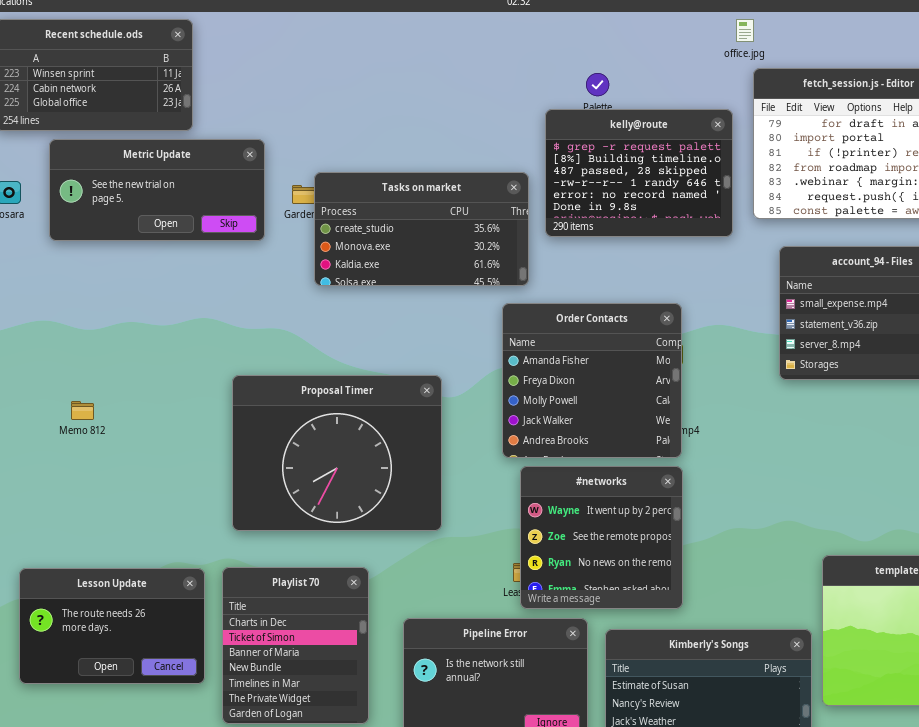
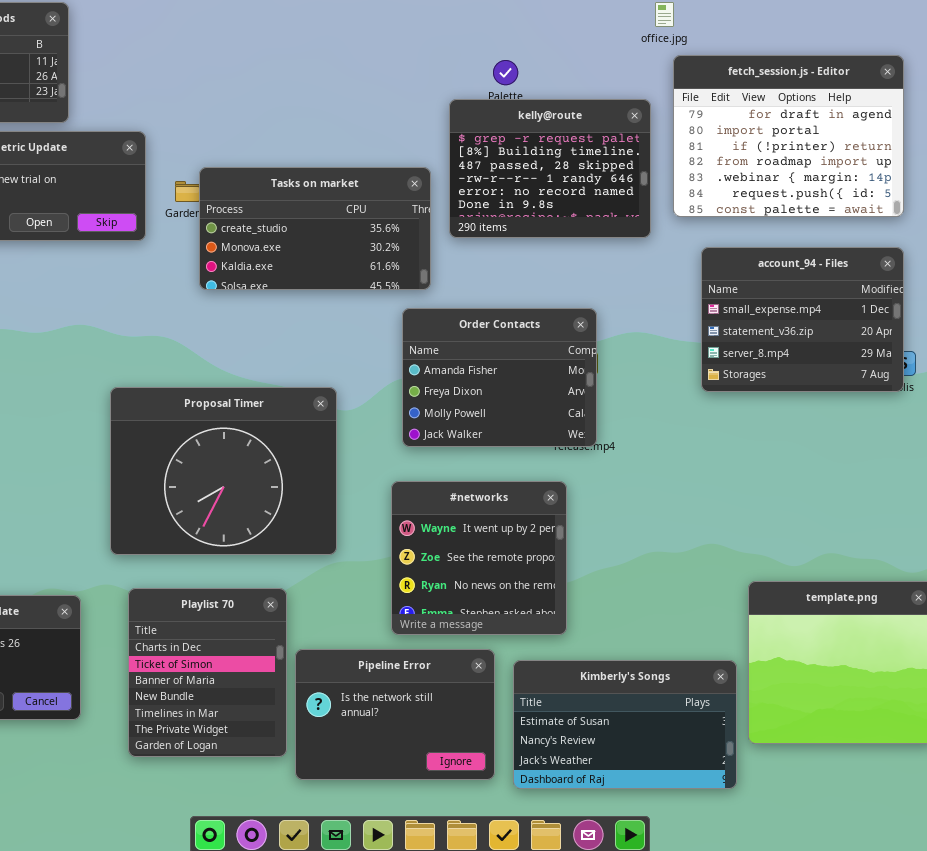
Order Contacts: [502,303,682,458] -> [402,308,597,447], resized
#networks: [520,466,683,609] -> [391,481,567,635], moved
Playlist 70: [222,567,369,724] -> [128,588,287,757], moved

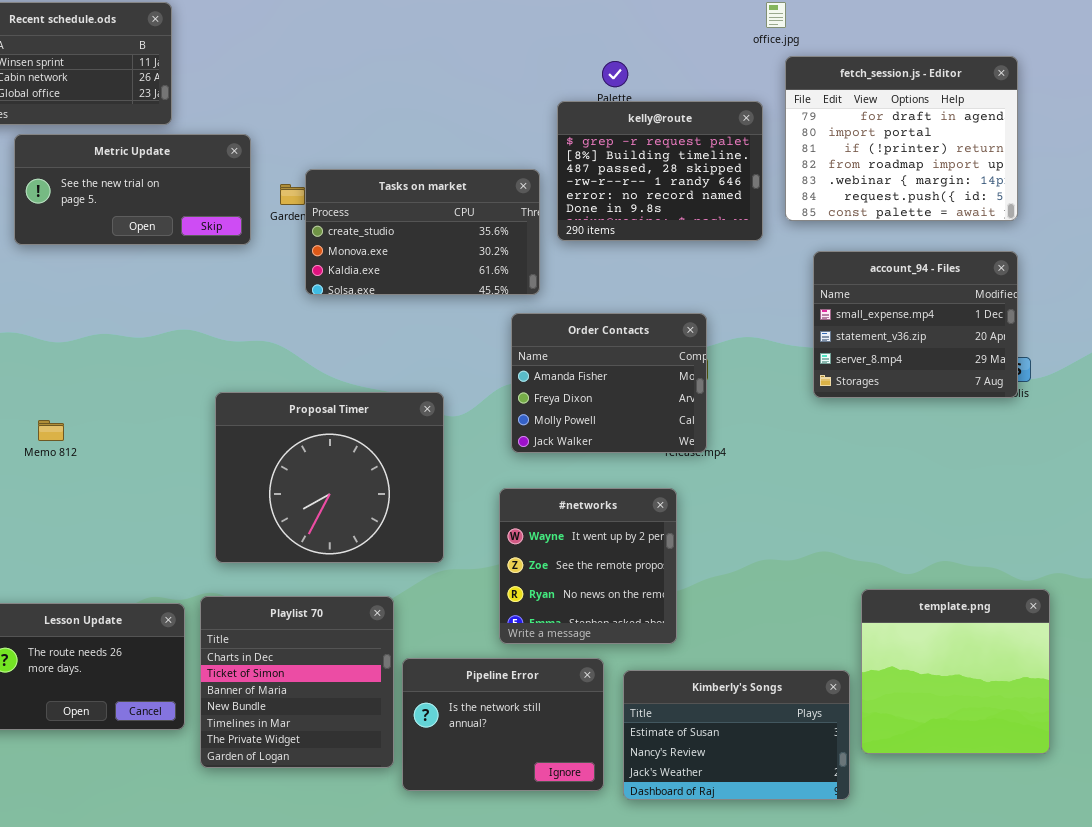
Playlist 70: [128,588,287,757] -> [200,596,394,768], resized

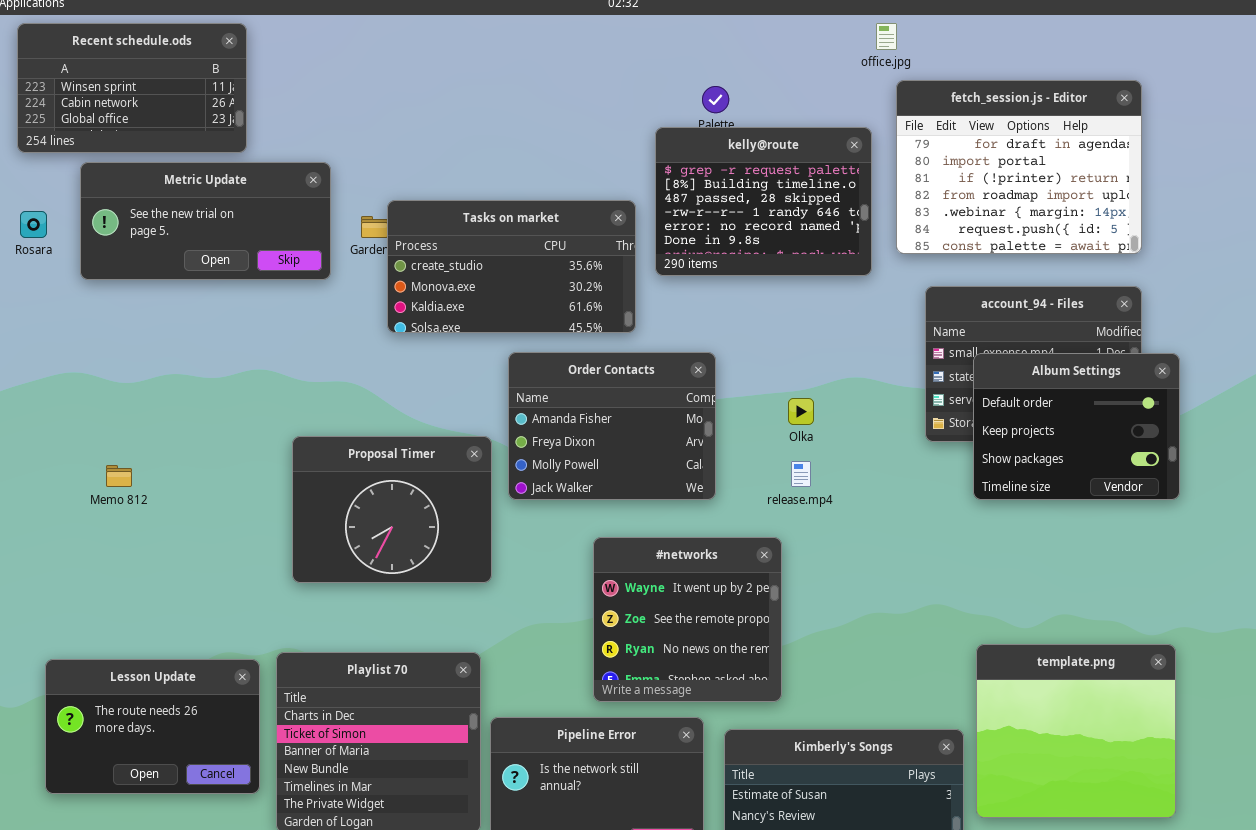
Order Contacts: [511,313,707,453] -> [508,352,716,500], moved
Album Settings: none -> [973,353,1180,500], opened
Proposal Timer: [215,392,444,563] -> [292,436,492,583], resized

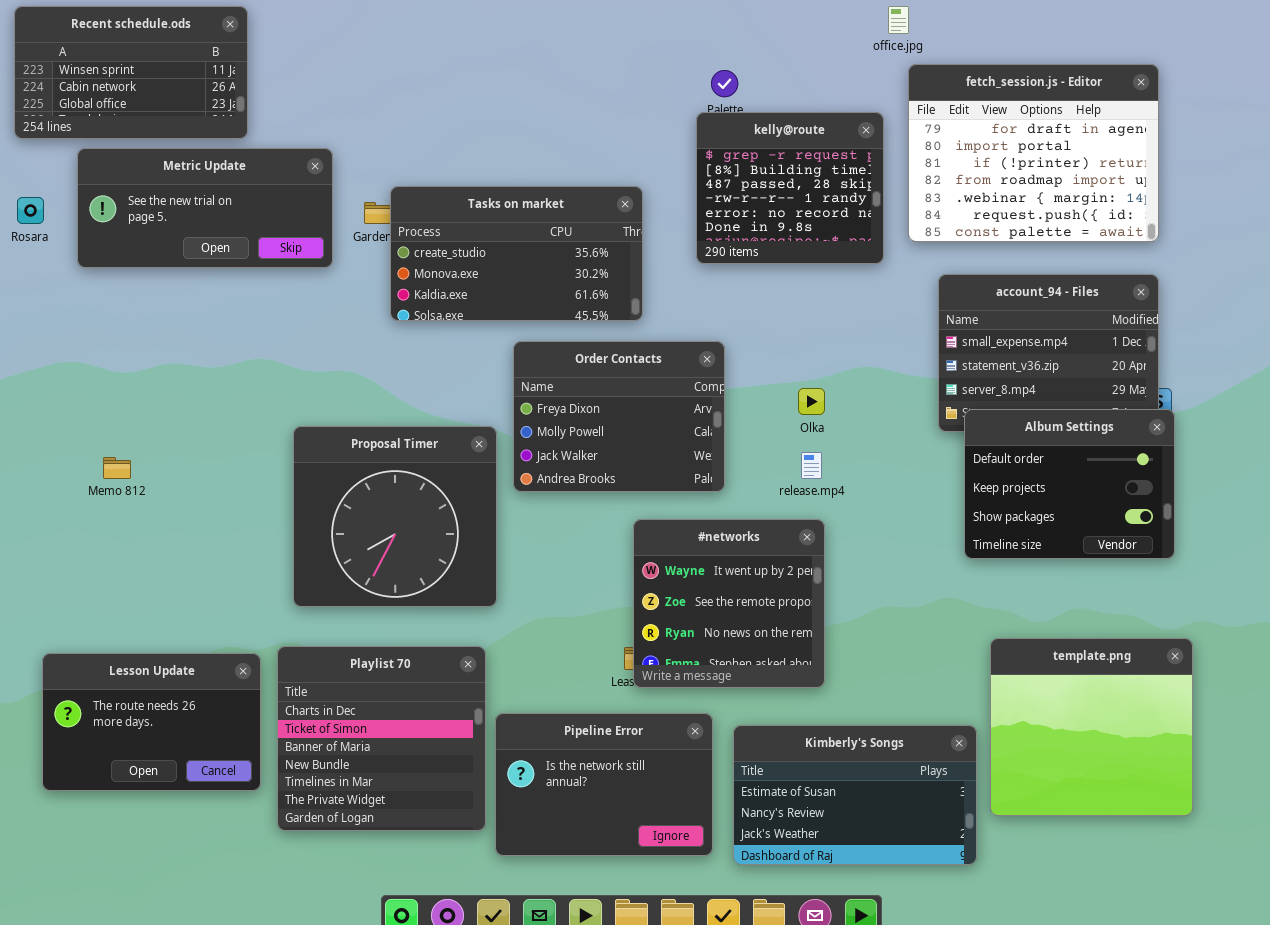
kelly@route: [655,127,872,276] -> [696,112,884,264], resized
Order Contacts: [508,352,716,500] -> [513,341,725,492], scrolled down 1 row
Album Settings: [973,353,1180,500] -> [964,409,1175,559], moved
Proposal Timer: [292,436,492,583] -> [293,426,497,607], resized
#networks: [593,537,782,702] -> [633,519,825,688], moved

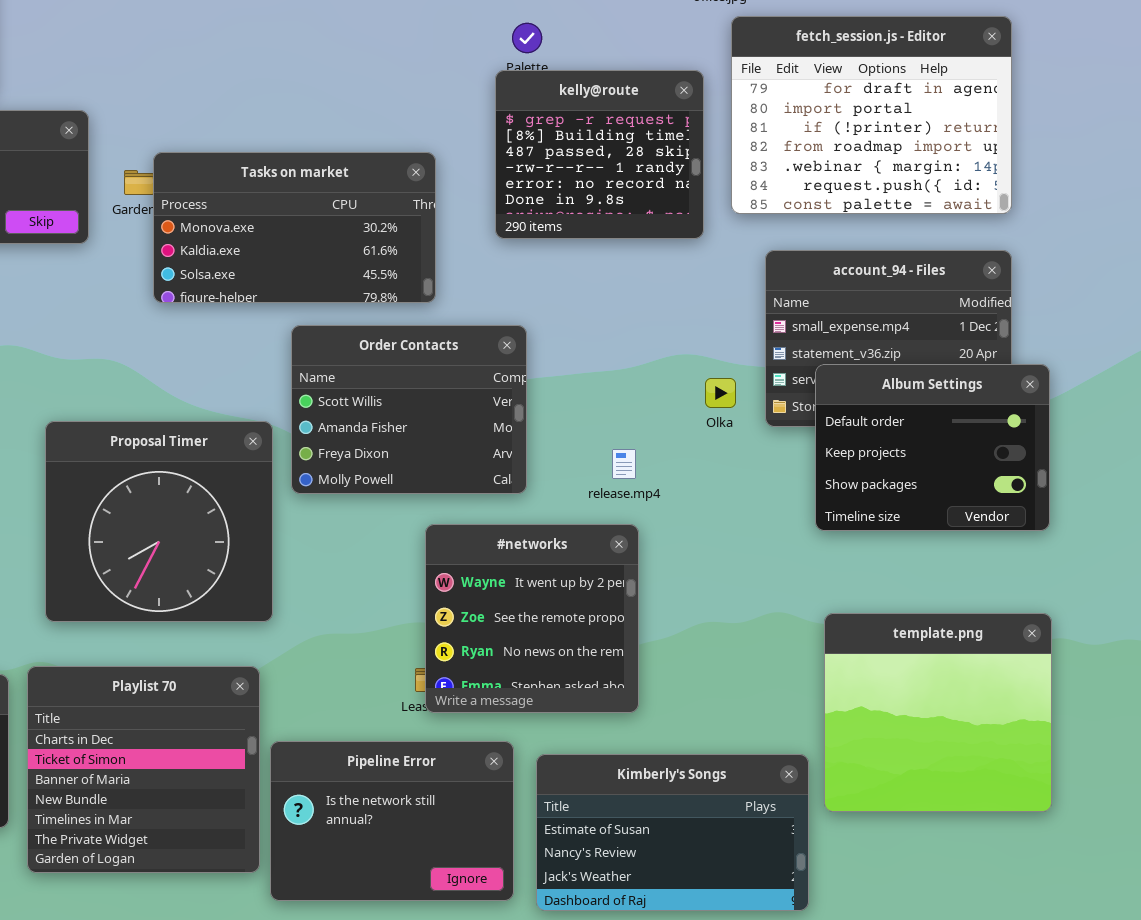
Tasks on market: [390,186,643,321] -> [153,152,436,303], scrolled down 1 row
Order Contacts: [513,341,725,492] -> [291,325,527,494], scrolled up 2 rows
Olka: [798,388,825,415] -> [705,378,736,408], moved
Album Settings: [964,409,1175,559] -> [815,364,1050,531], moved
template.png: [990,638,1193,816] -> [824,613,1052,812], moved

